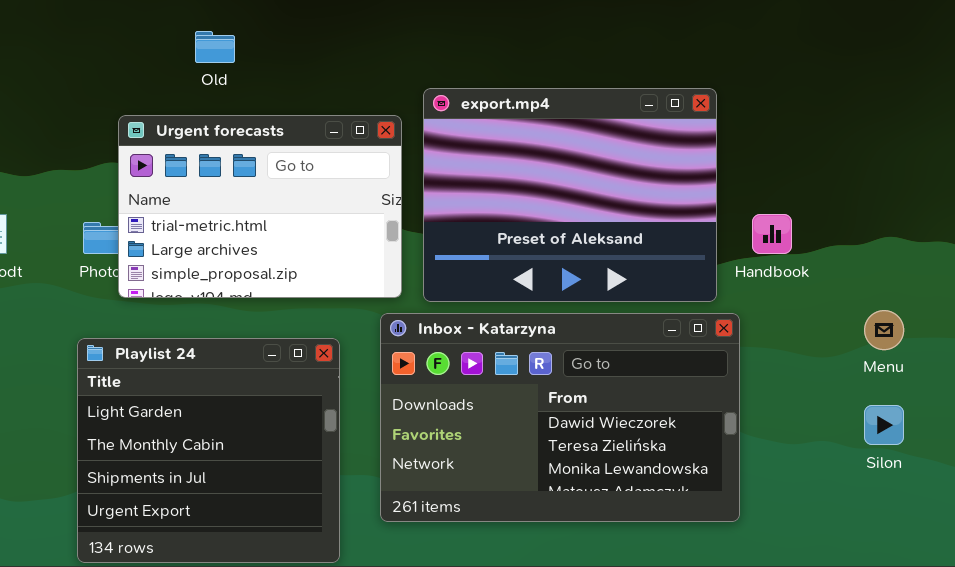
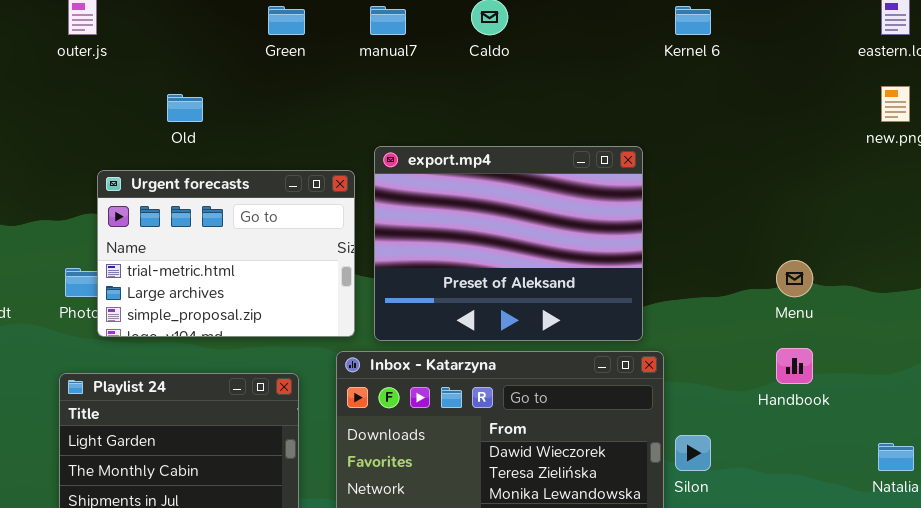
Handbook: [752,214,792,254] -> [776,348,813,384], moved
Menu: [864,310,904,350] -> [776,260,813,297], moved
Silon: [864,405,904,445] -> [675,435,711,471], moved

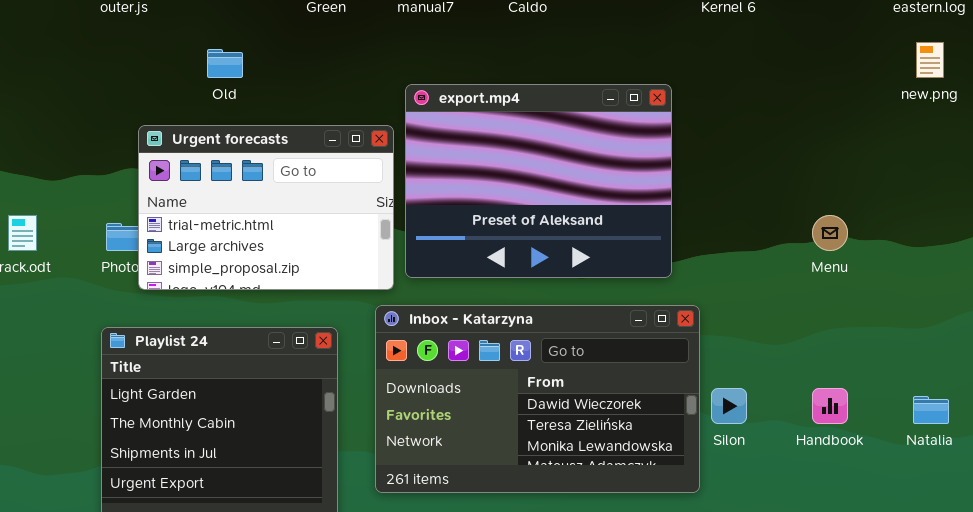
export.mp4: [374,146,643,341] -> [405,84,672,278], moved
Handbook: [776,348,813,384] -> [812,388,848,424], moved

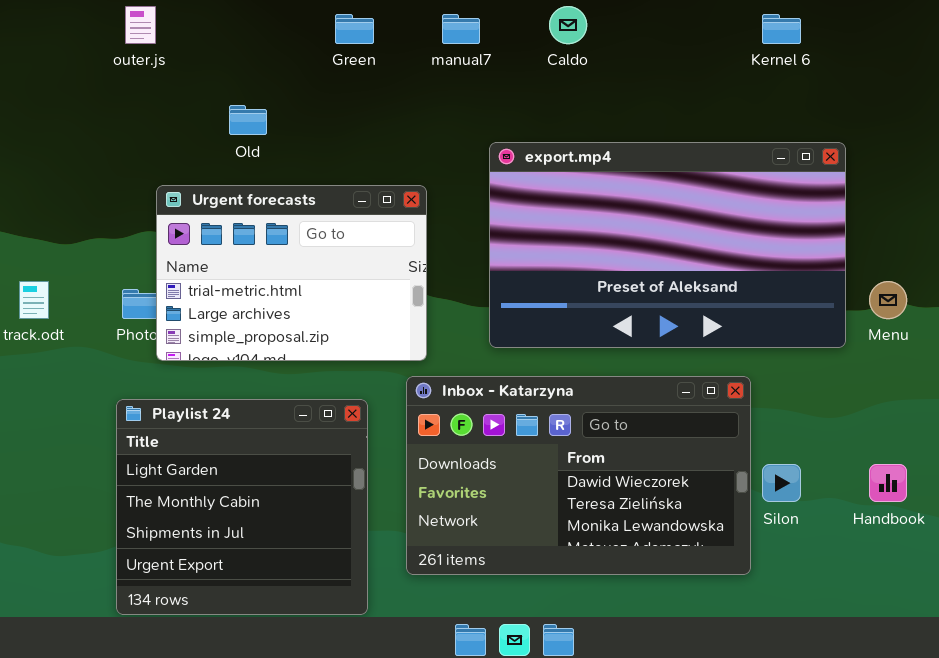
export.mp4: [405,84,672,278] -> [489,142,846,348], moved, resized

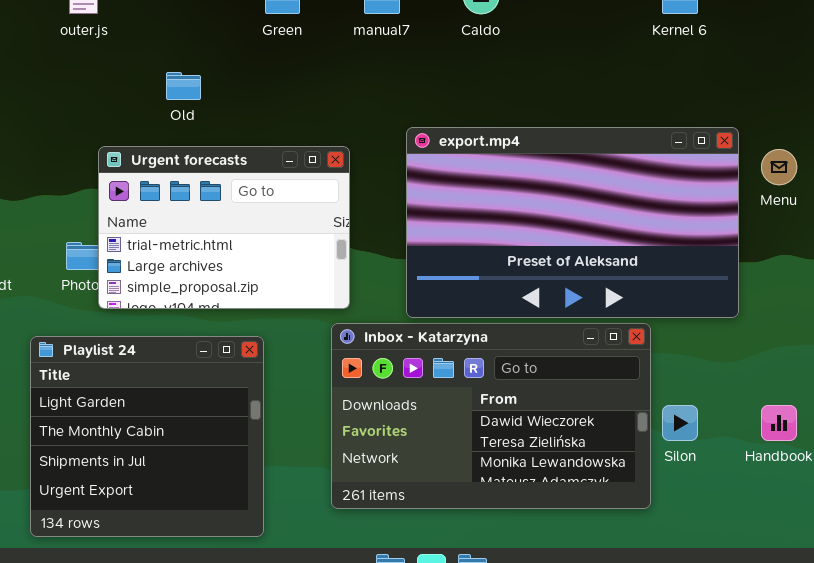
export.mp4: [489,142,846,348] -> [406,127,739,318], moved
Menu: [869,281,907,319] -> [761,149,797,185], moved
Playlist 24: [116,399,368,615] -> [30,336,264,537], moved

